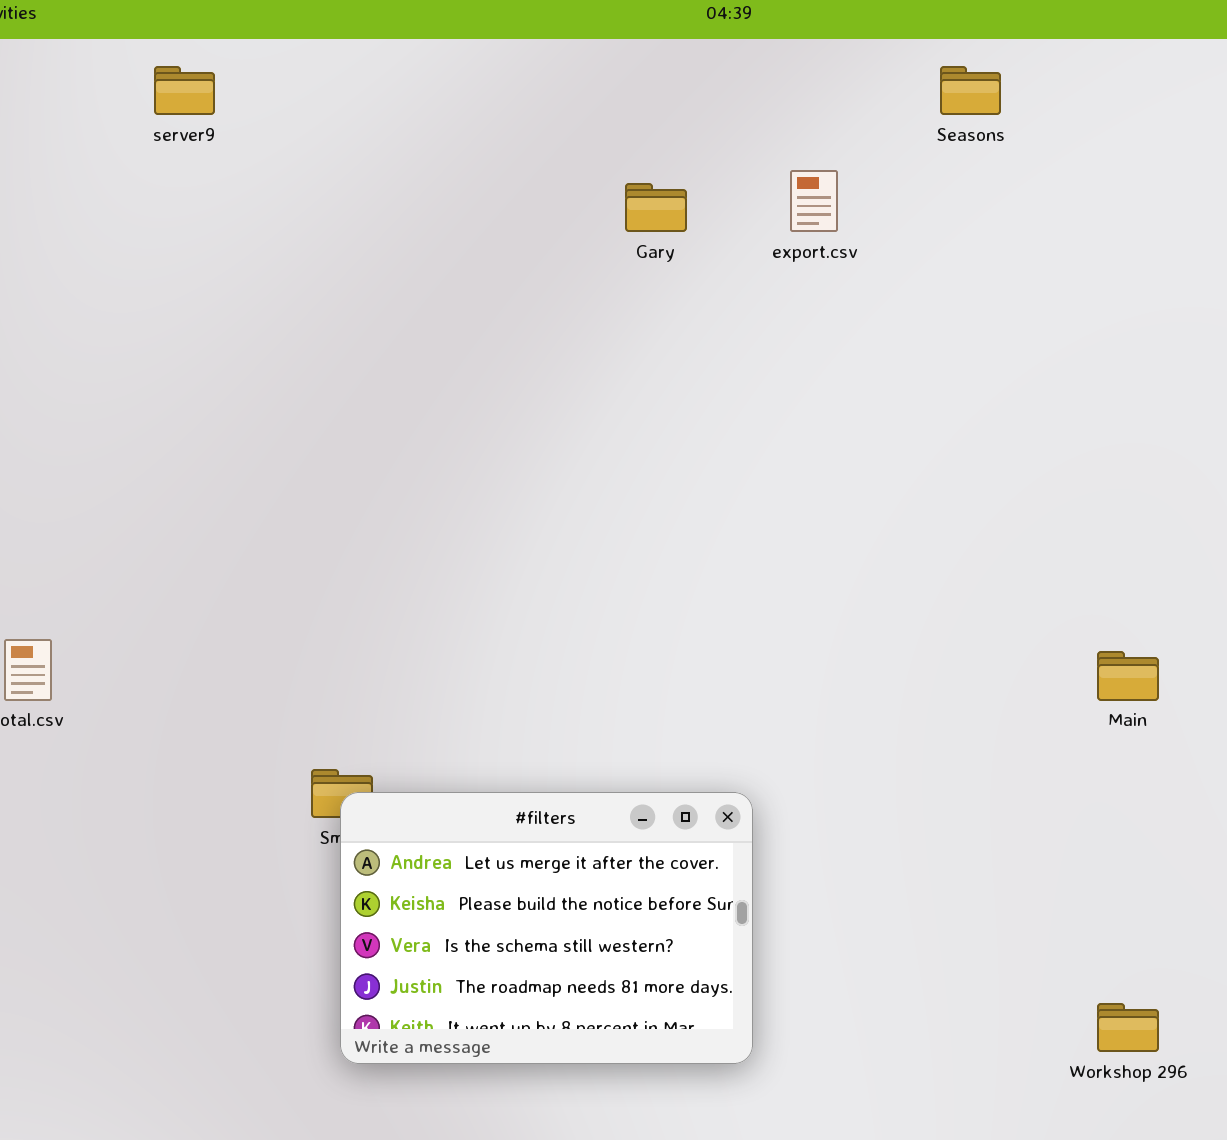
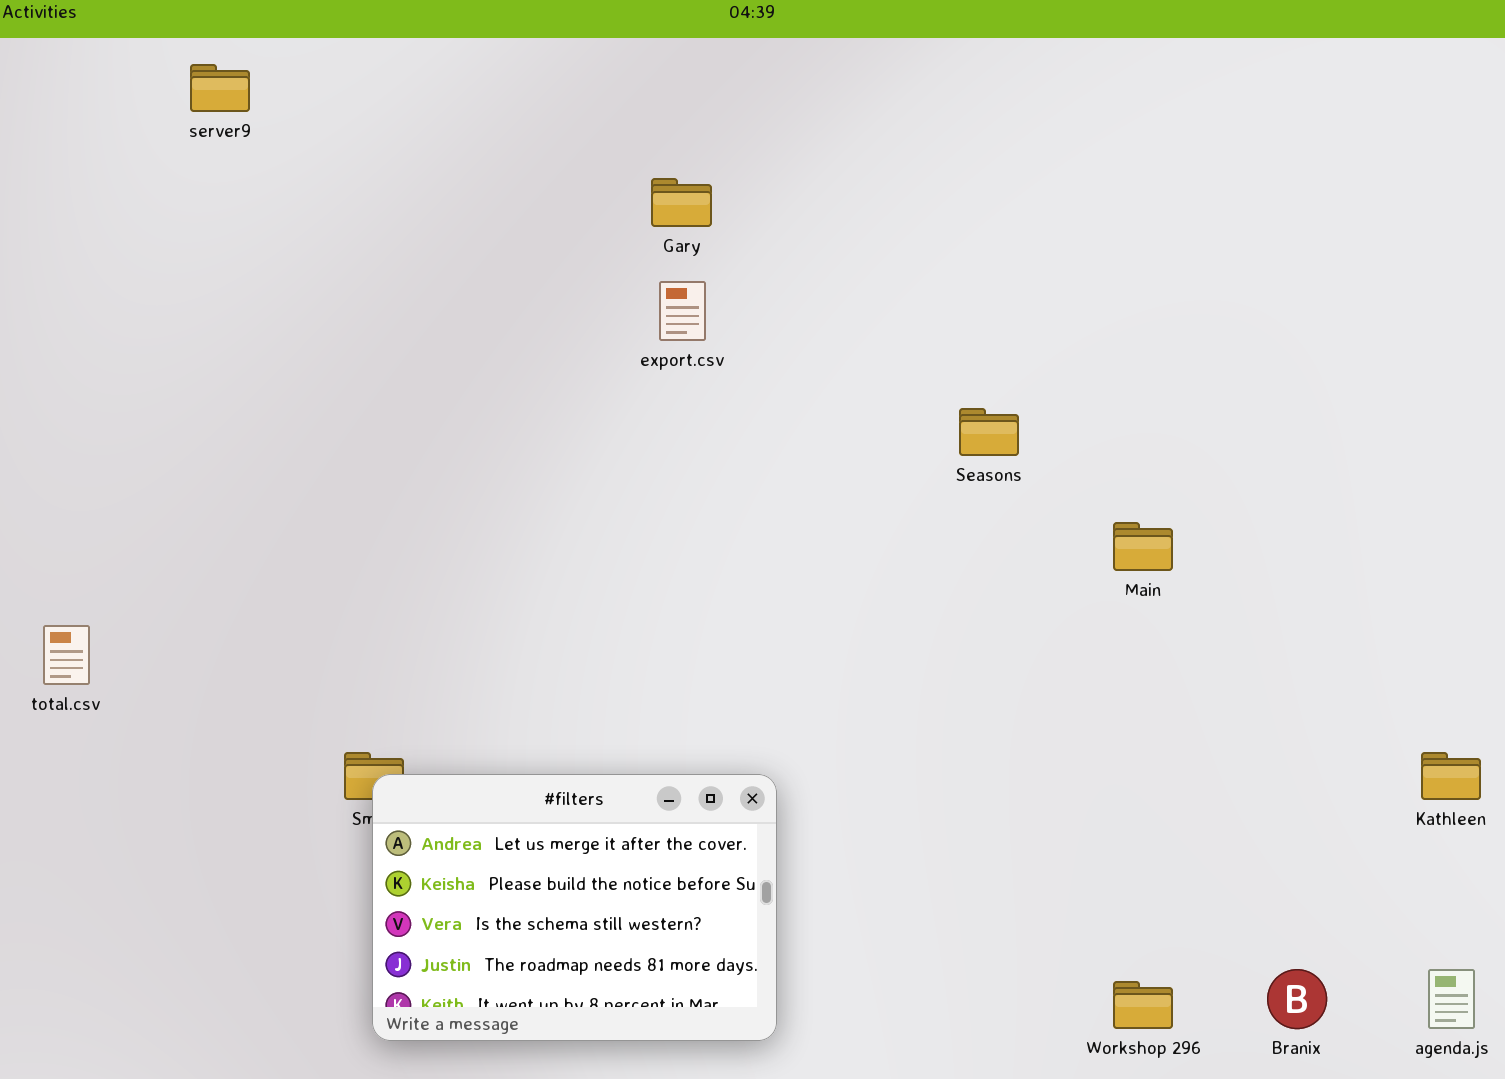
Seasons: [940,66,1001,115] -> [959,408,1019,456], moved
export.csv: [790,170,838,232] -> [659,281,706,341], moved
Main: [1097,651,1159,701] -> [1113,522,1173,571], moved

